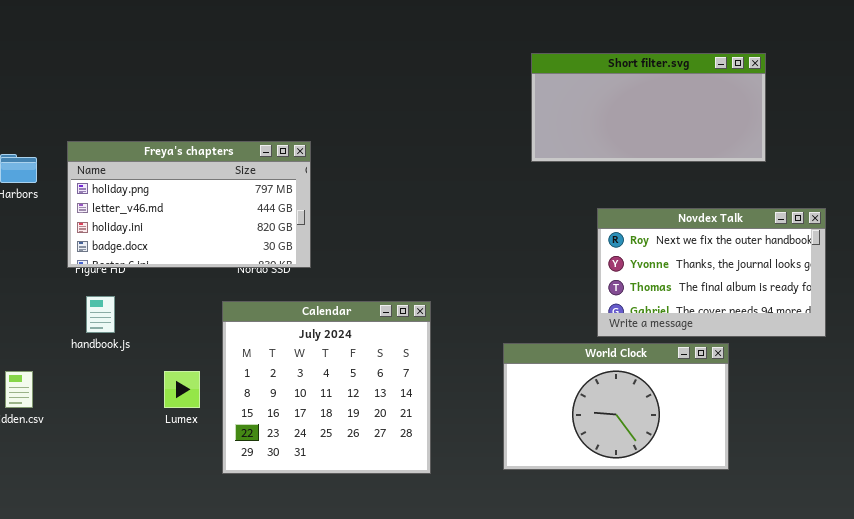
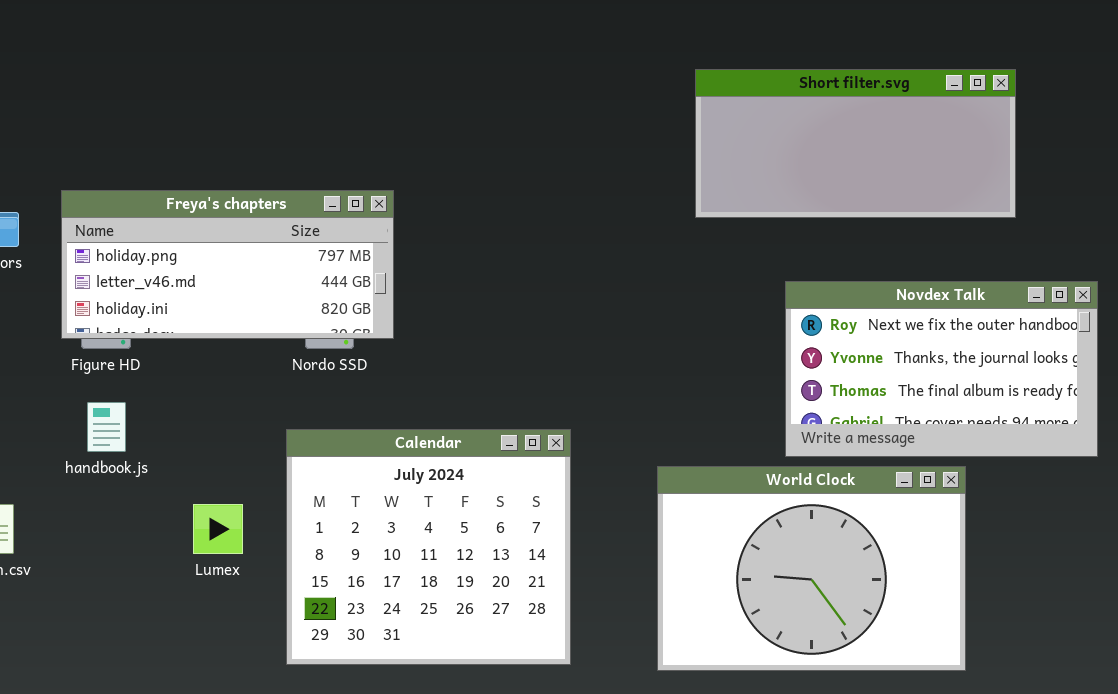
Freya's chapters: [67,141,311,268] -> [61,190,394,339], resized
Calendar: [222,301,431,474] -> [286,429,571,665], moved
World Clock: [503,343,729,470] -> [657,466,966,671], resized

